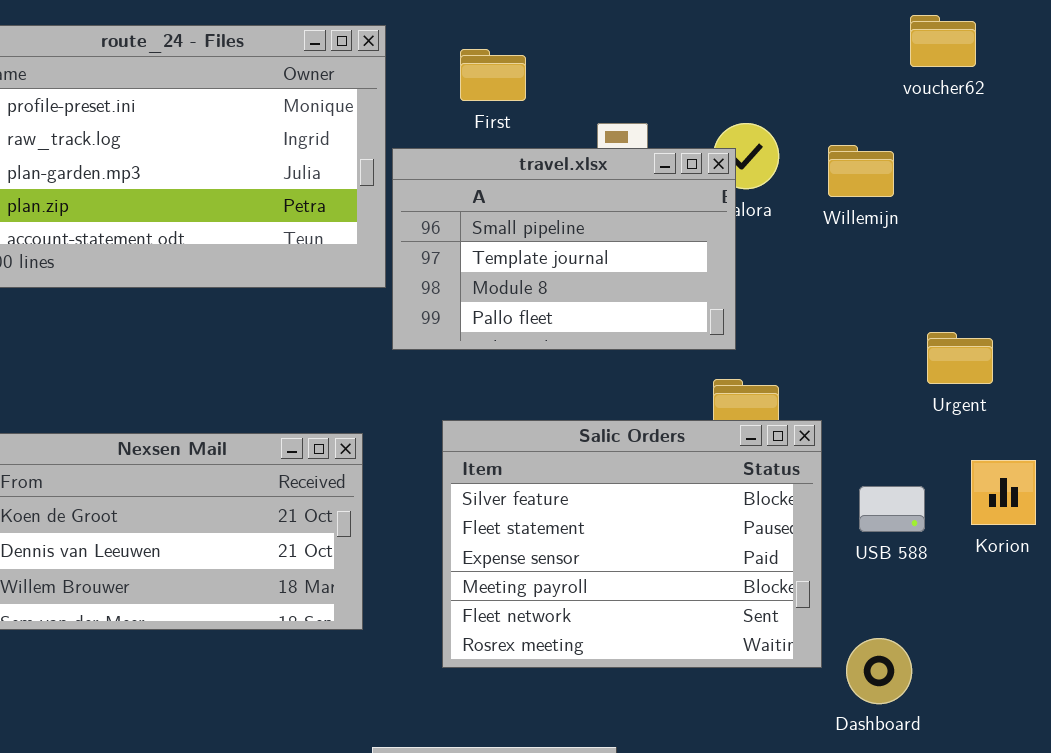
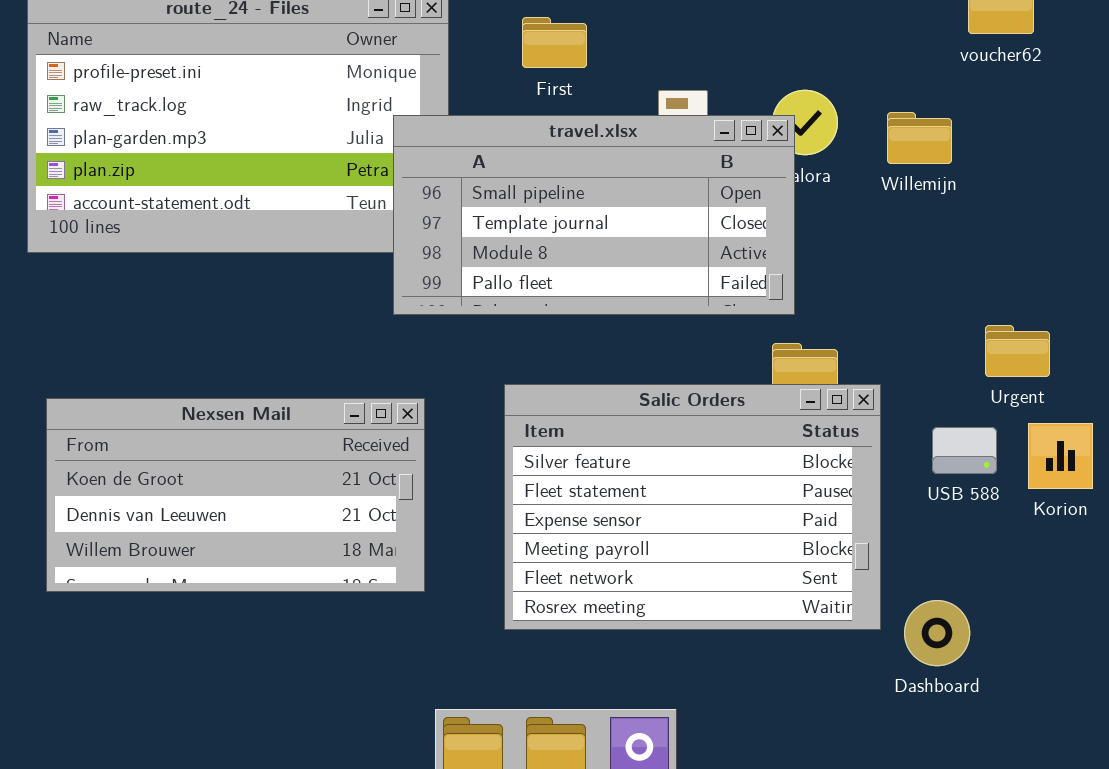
travel.xlsx: [392,148,736,350] -> [393,115,795,315], resized
Urgent: [927,332,993,384] -> [985,325,1050,377], moved
USB 588: [859,486,925,532] -> [932,427,997,474], moved

